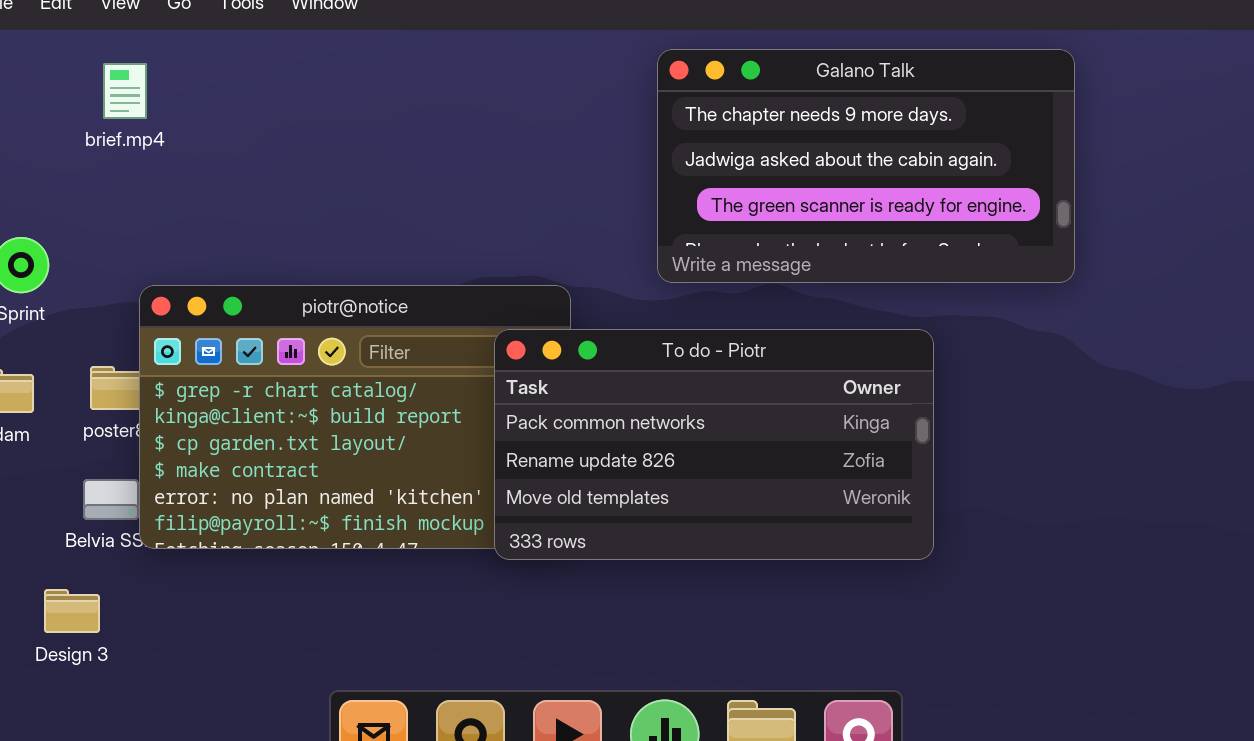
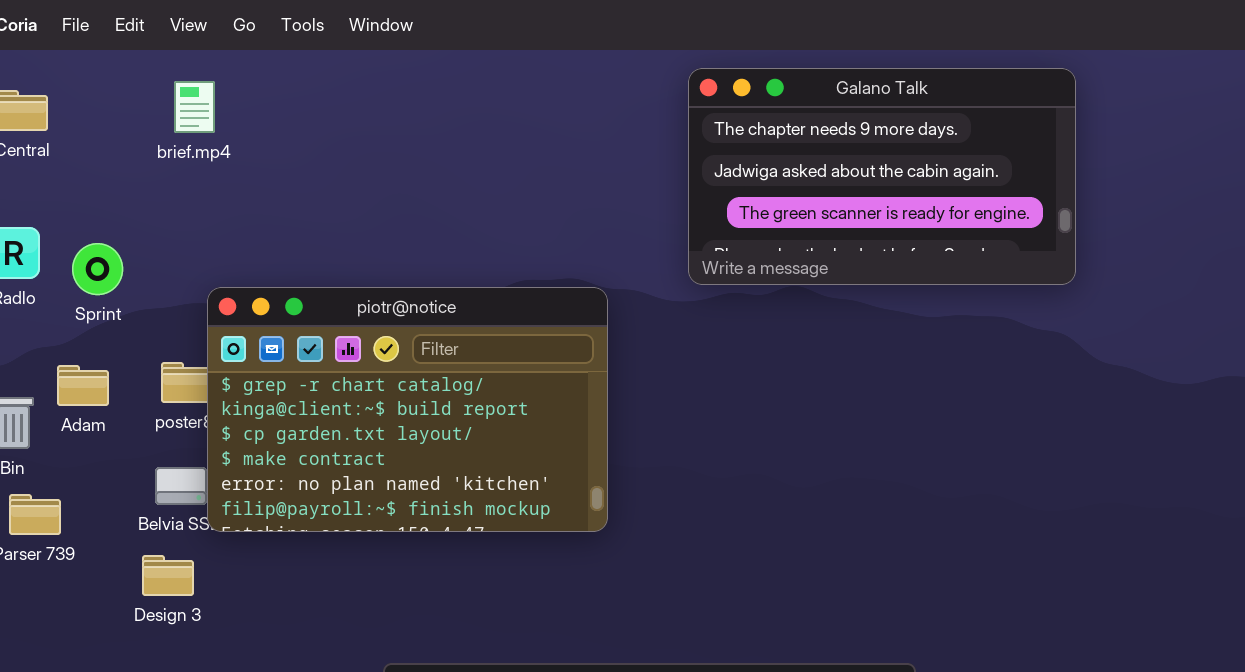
To do - Piotr: [494,329,934,560] -> none, closed
Design 3: [44,589,100,633] -> [142,555,194,596], moved

